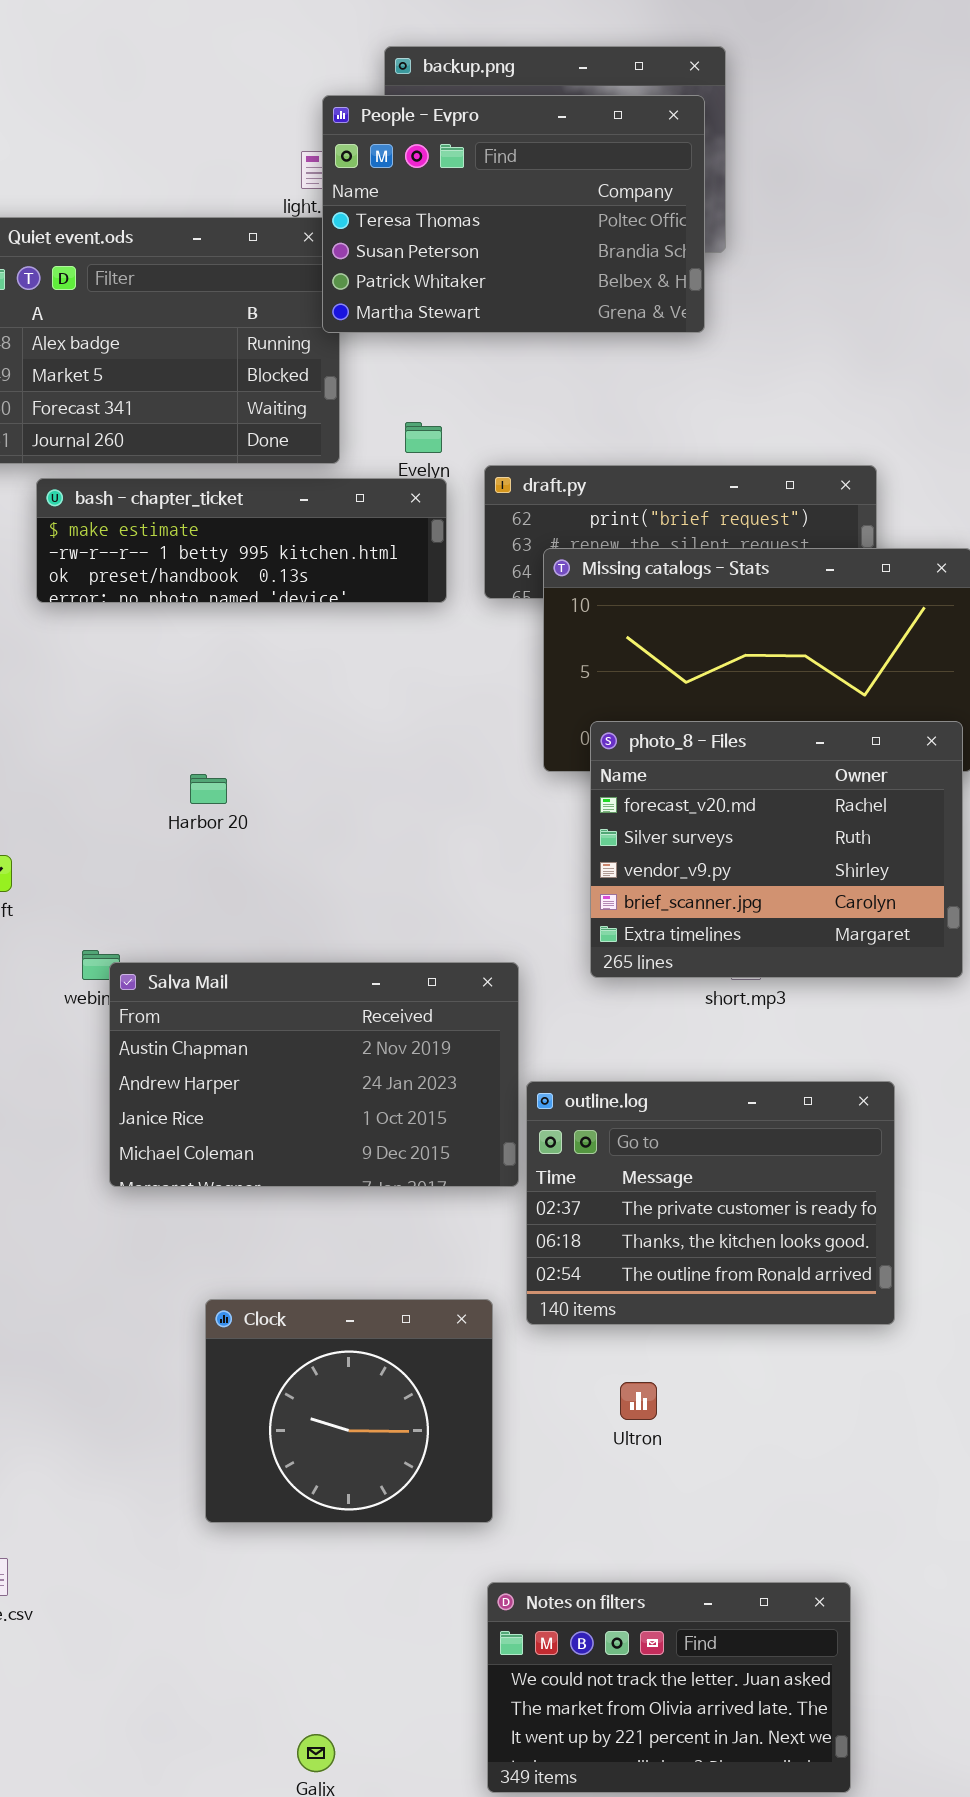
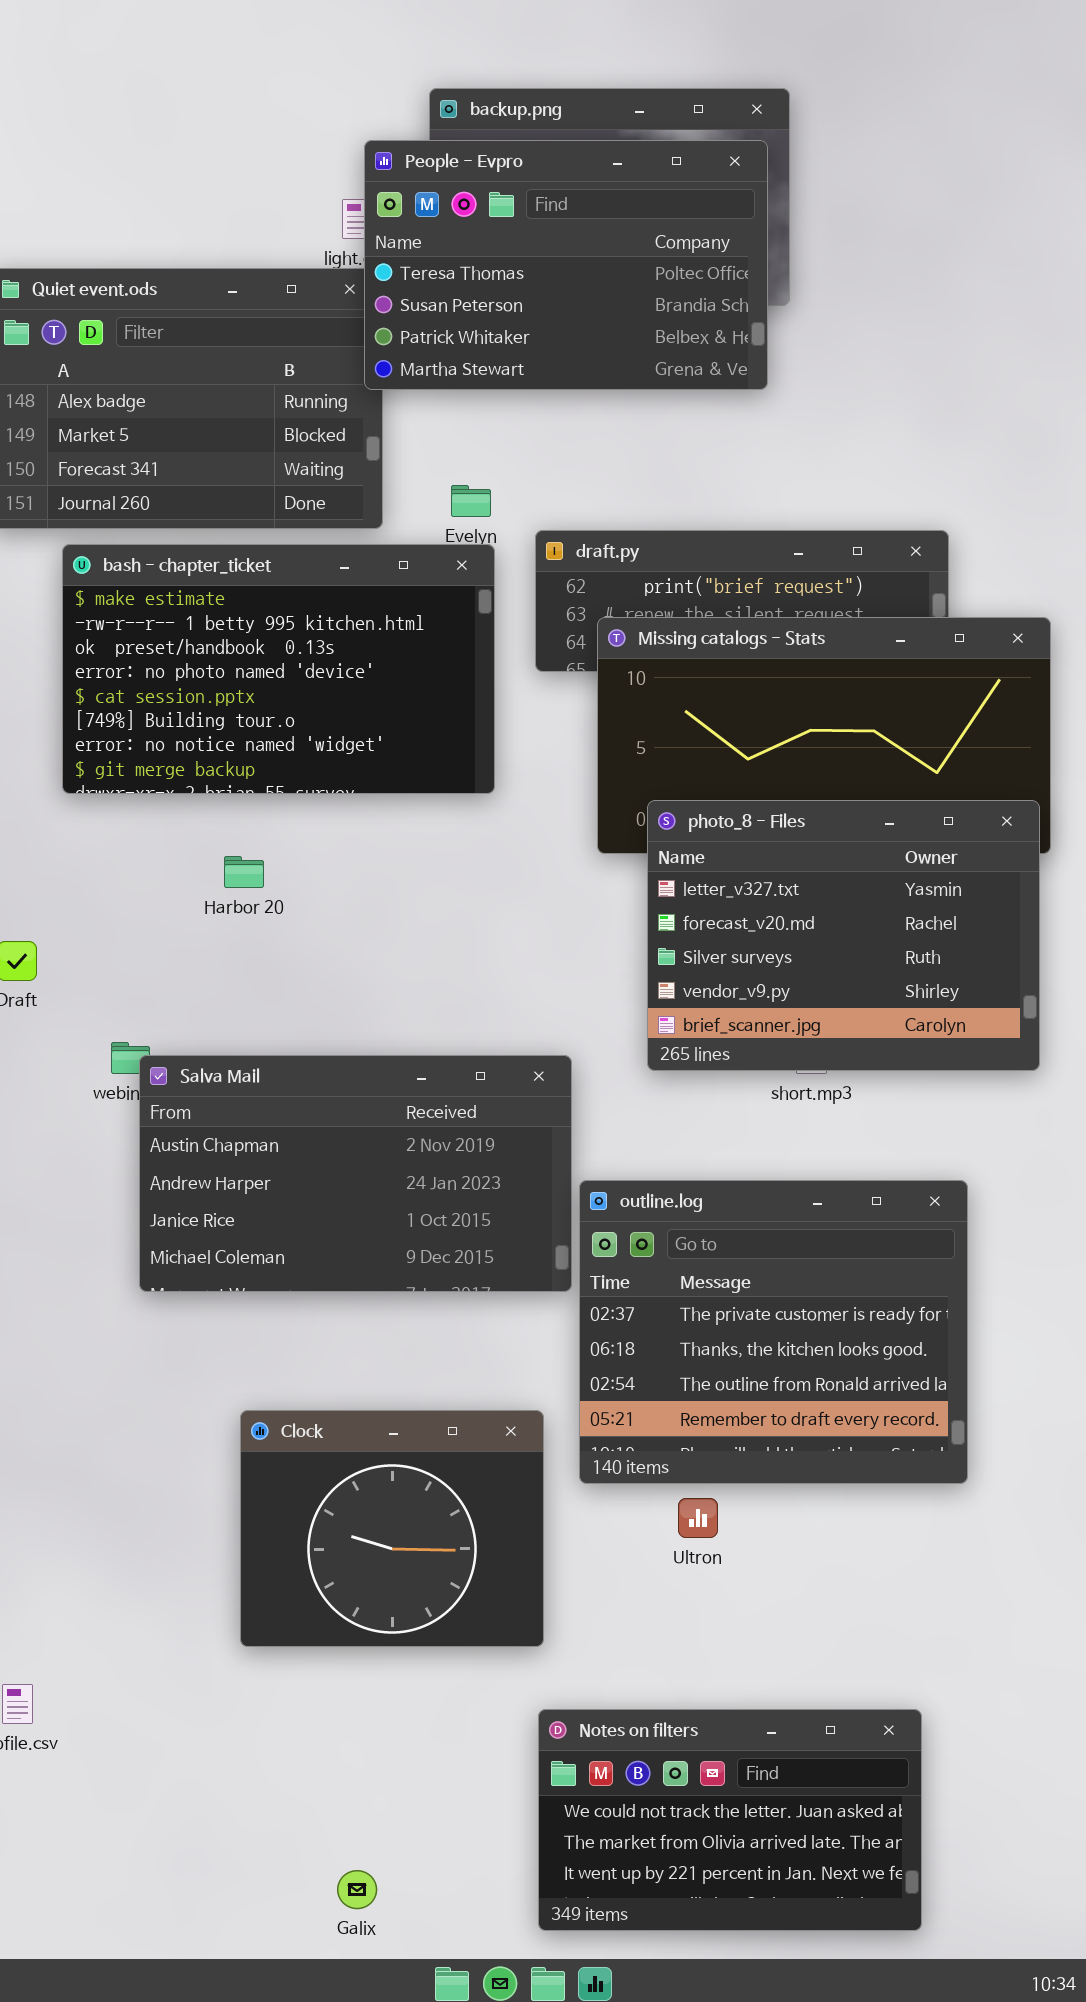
bash - chapter_ticket: [36,478,447,603] -> [62,544,495,794], resized
photo_8 - Files: [590,721,963,978] -> [647,800,1040,1071], scrolled up 1 row
outline.log: [526,1081,895,1325] -> [579,1180,968,1484], resized

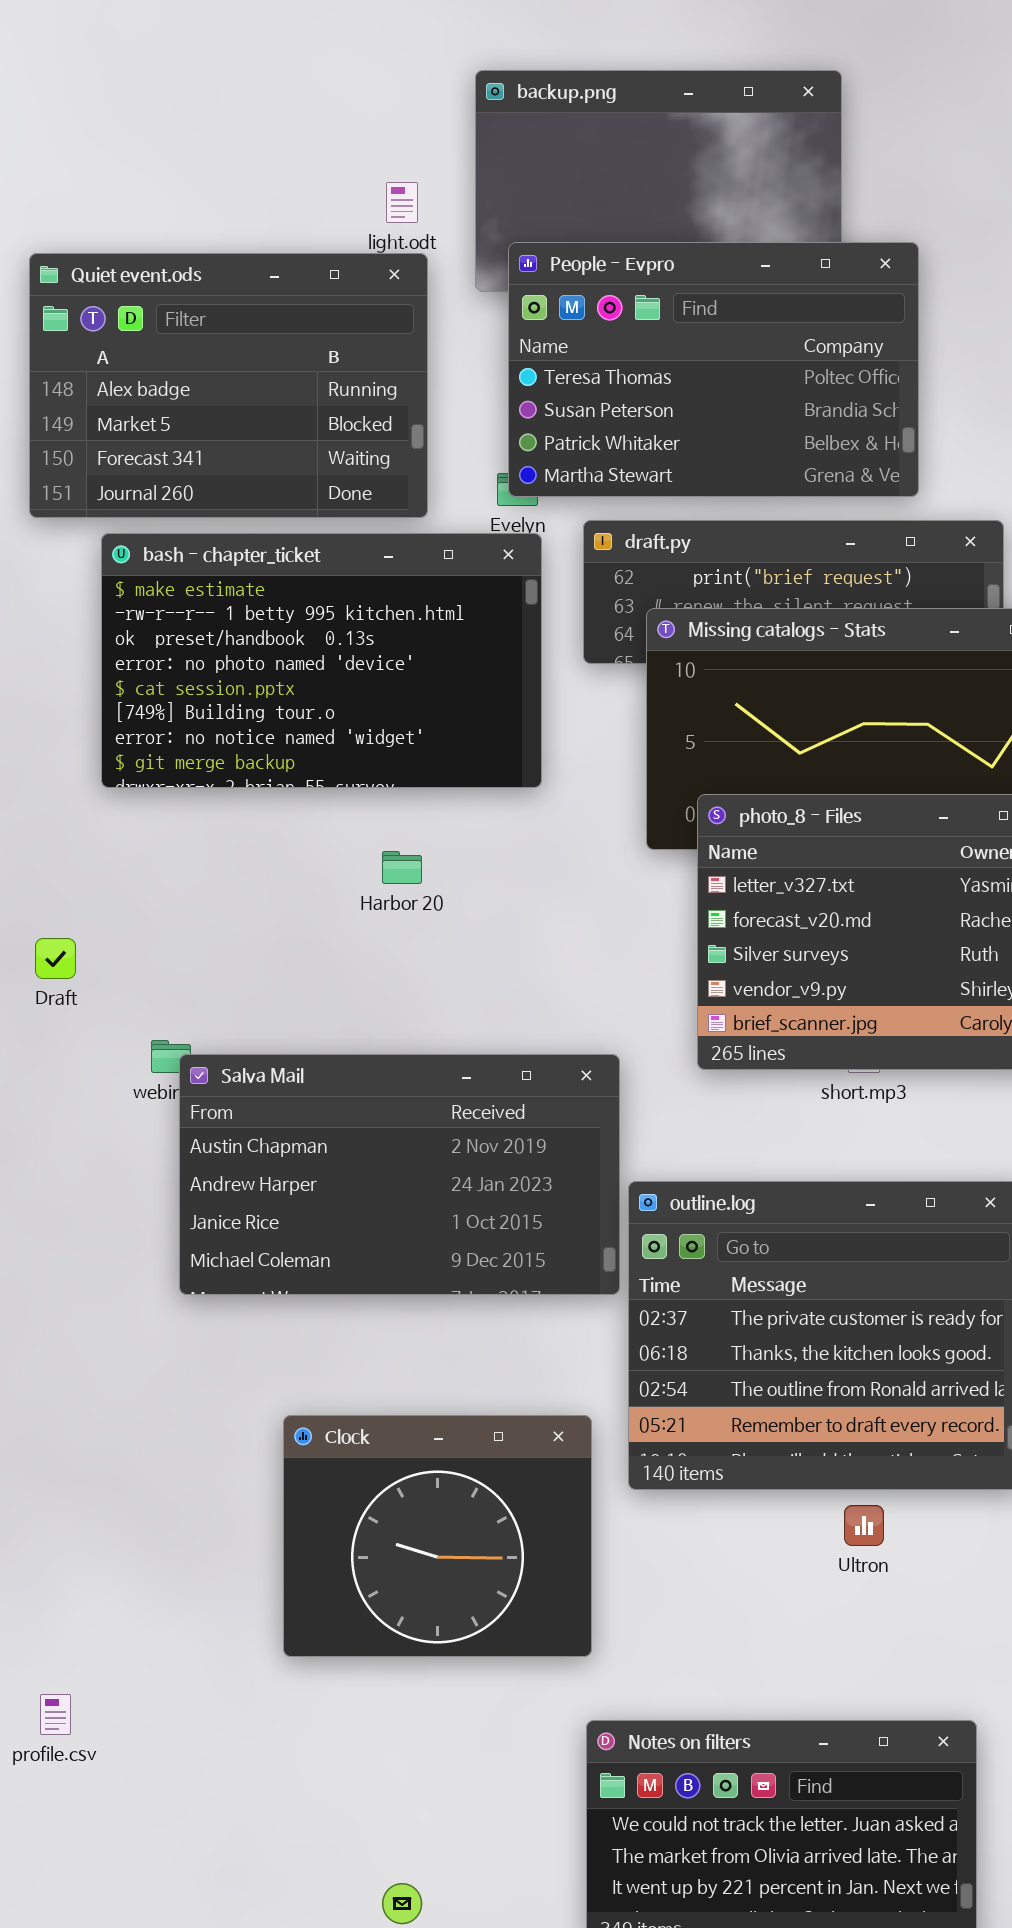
People - Evpro: [364,140,768,390] -> [508,242,919,497], moved
Harbor 20: [224,856,264,888] -> [382,851,422,884], moved
Ultron: [678,1498,718,1538] -> [844,1505,884,1546], moved

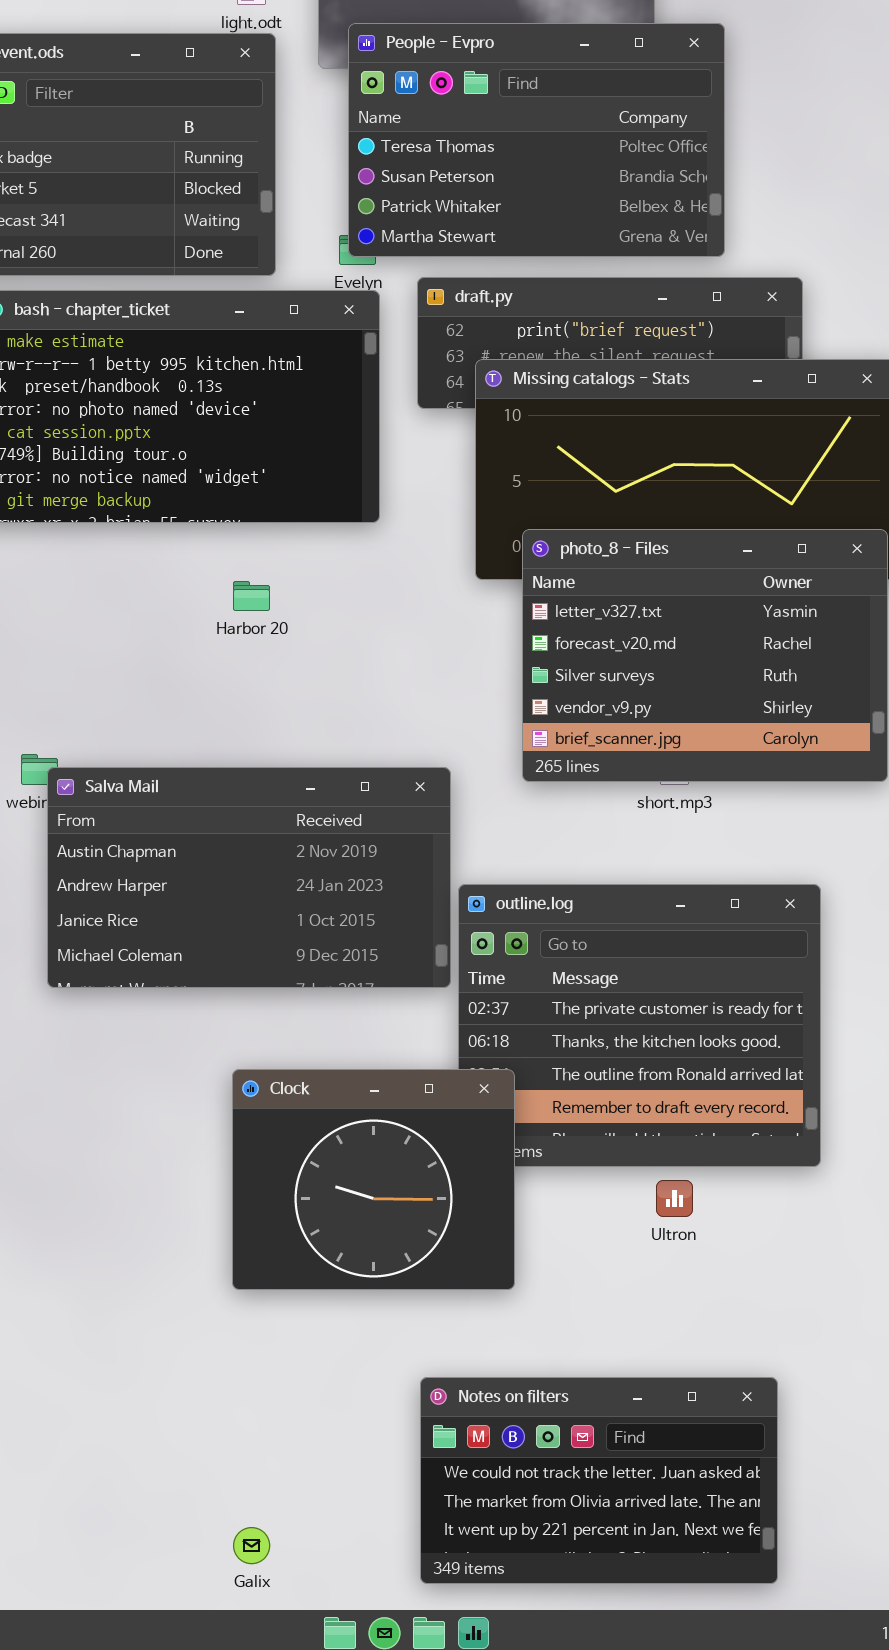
Clock: [283,1415,592,1657] -> [232,1069,515,1290], moved

